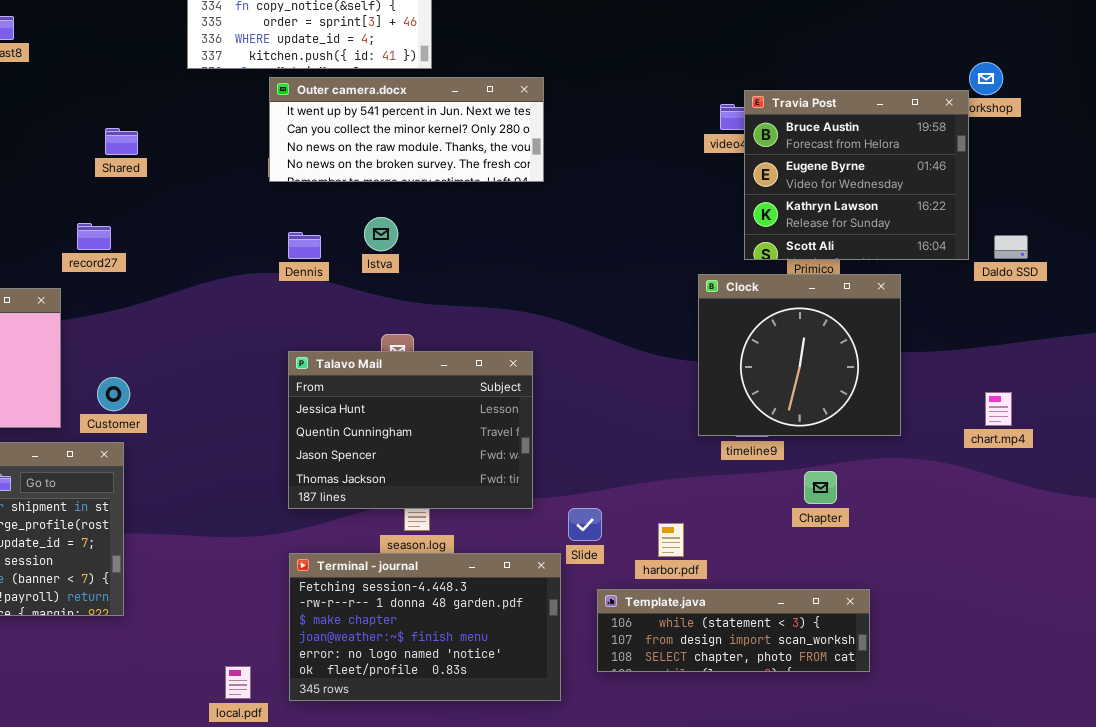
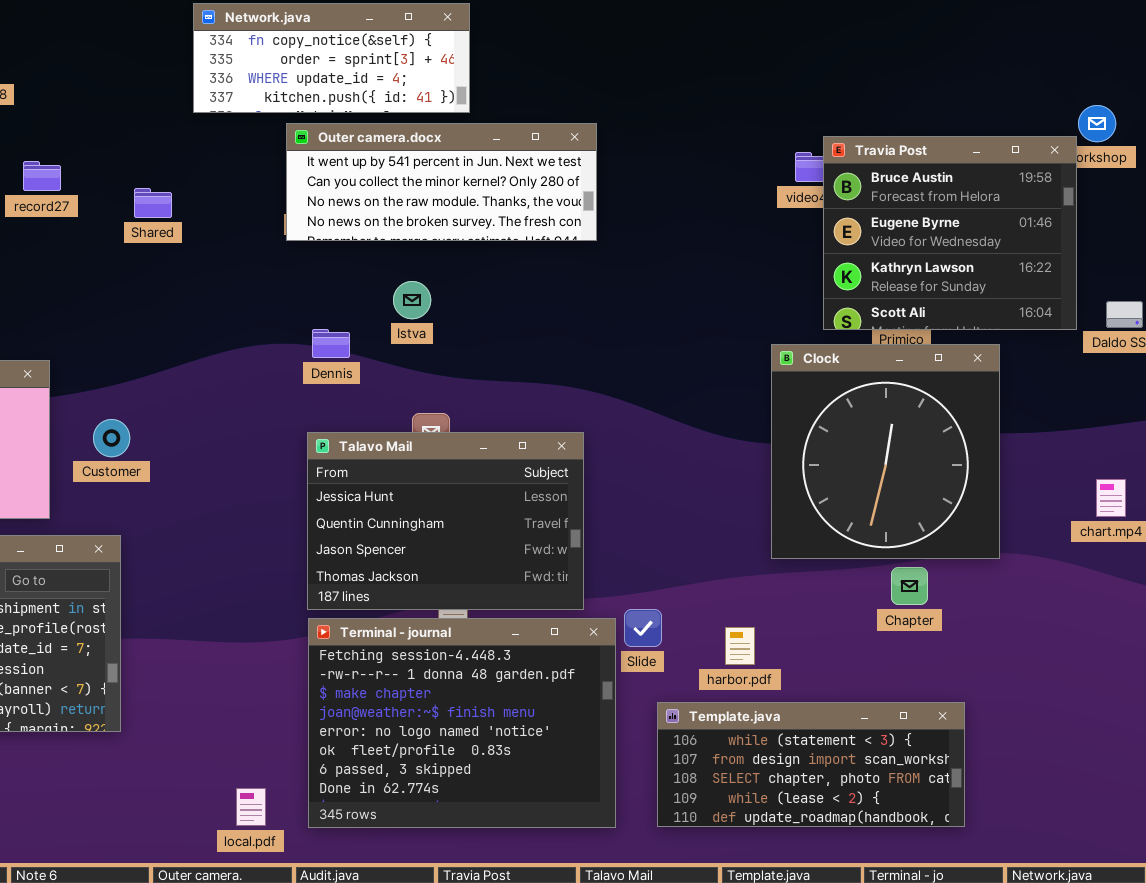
Shared: [105,128,138,155] -> [134,188,172,218], moved
record27: [77,223,111,250] -> [23,161,61,191], moved
Dennis: [288,232,321,259] -> [312,329,350,358], moved
Clock: [698,274,901,436] -> [771,344,1000,559], resized
Customer: [97,377,130,411] -> [93,419,130,457], moved
Terminal - journal: [289,553,561,701] -> [308,618,616,828], resized
Template.java: [597,589,870,672] -> [657,702,965,827], resized

